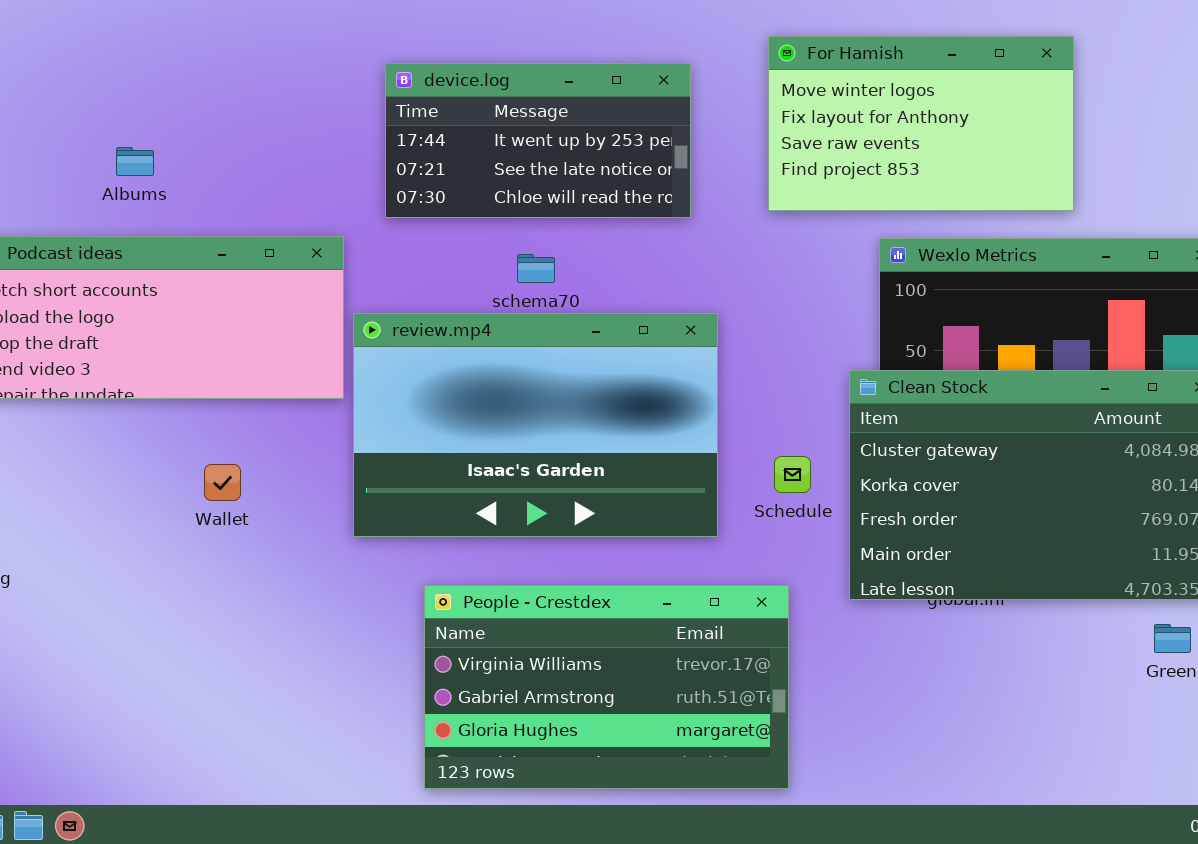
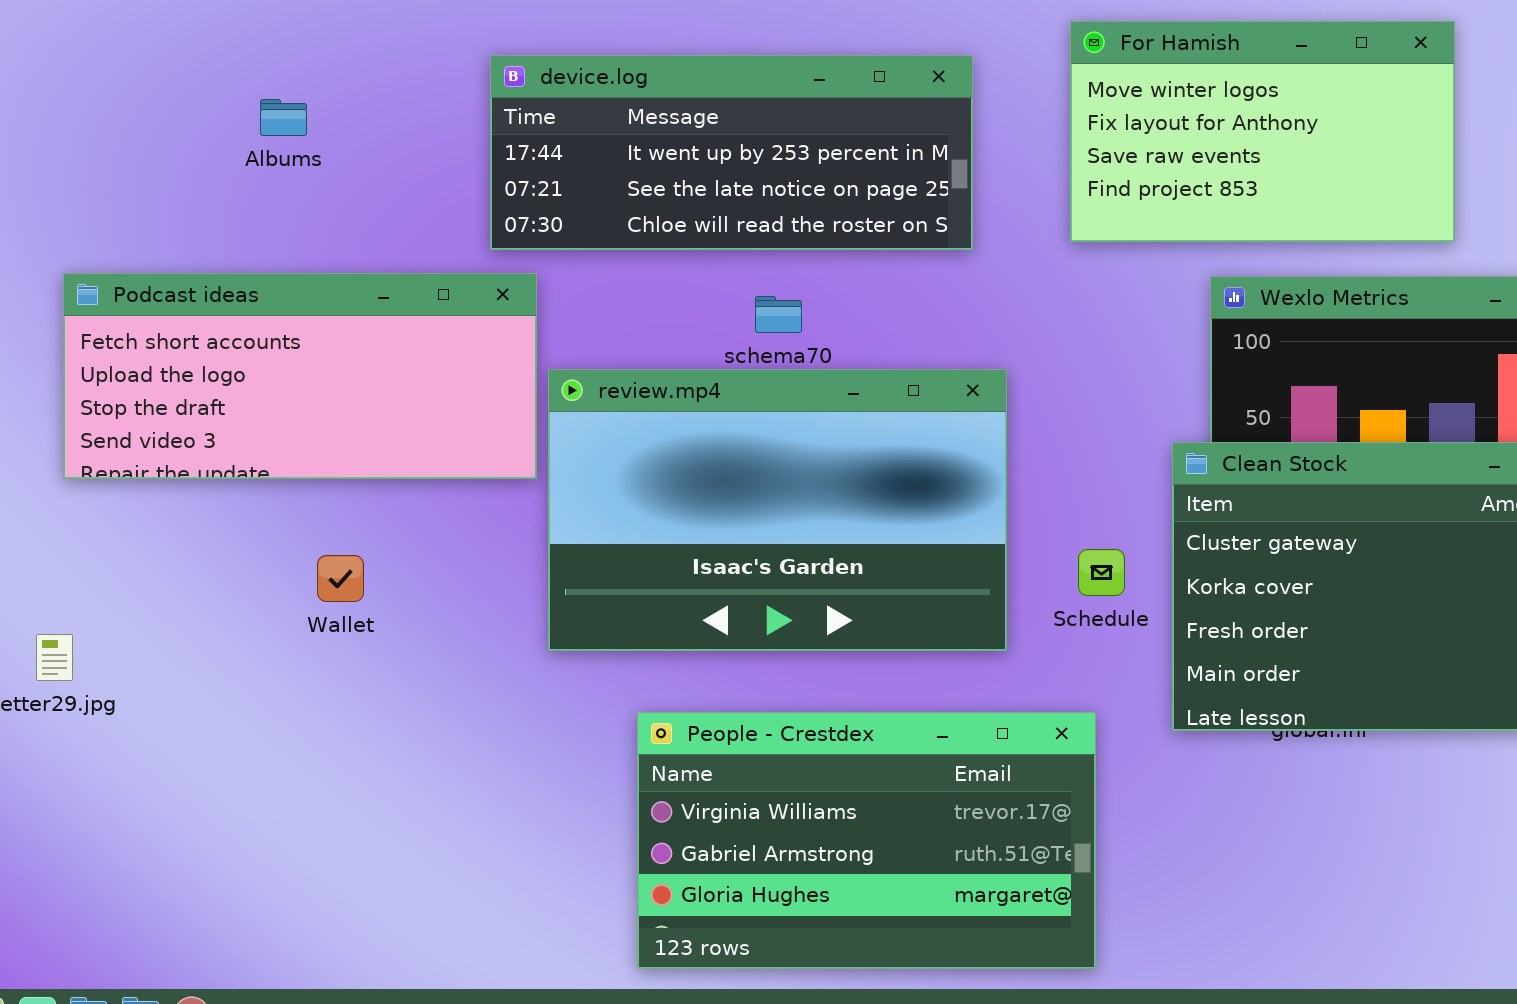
device.log: [385,63,691,218] -> [490,55,973,250], resized
Albums: [116,147,154,176] -> [260,99,307,136], moved
Wallet: [204,464,241,501] -> [317,555,364,602], moved

